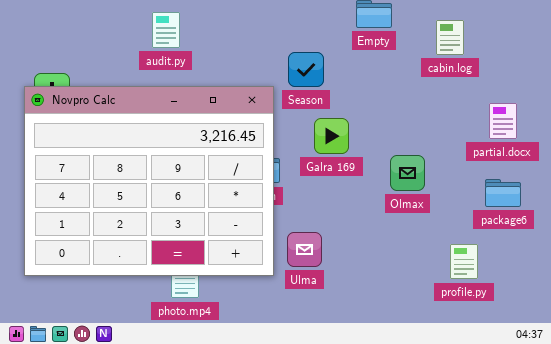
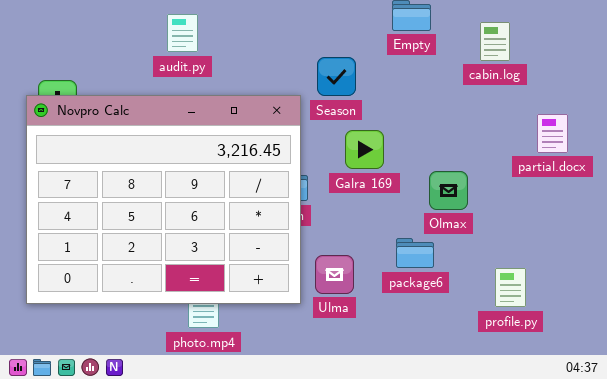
package6: [485,179,521,207] -> [396,238,434,268], moved

